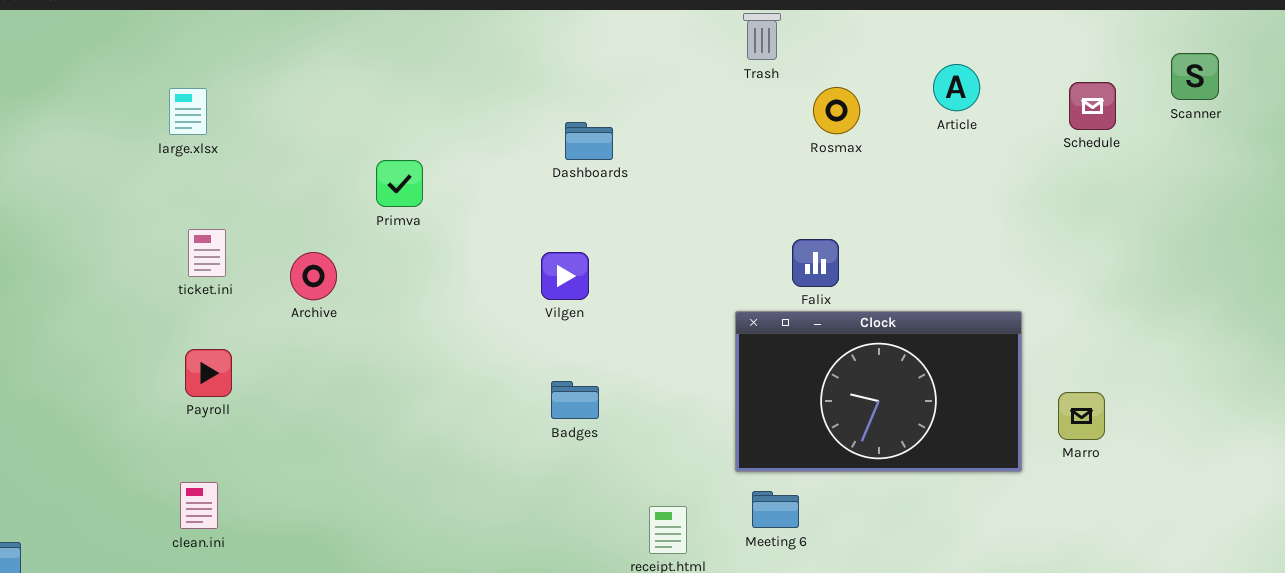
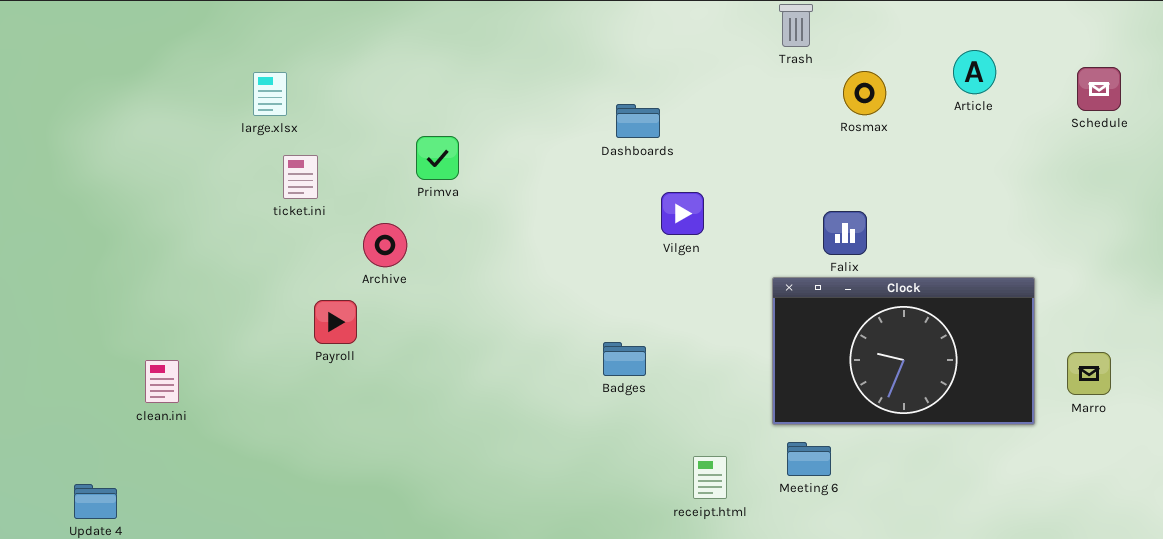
Primva: [376,160,423,207] -> [416,136,459,180], moved
ticket.ini: [188,229,226,277] -> [283,155,318,199], moved
Vilgen: [541,252,589,300] -> [661,192,704,235], moved
Payroll: [185,349,232,397] -> [314,300,357,344], moved
clean.ini: [180,482,218,529] -> [145,360,179,403], moved

